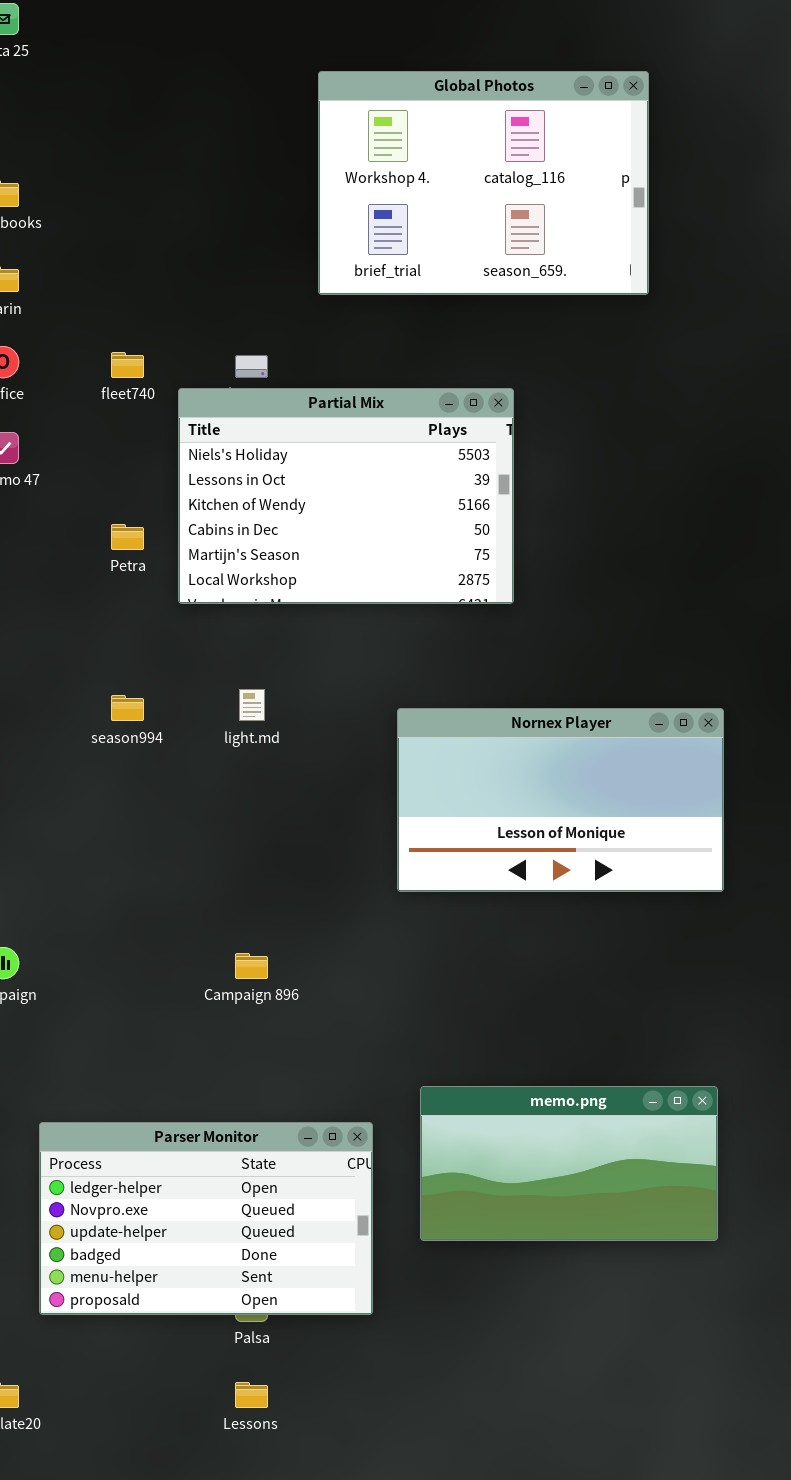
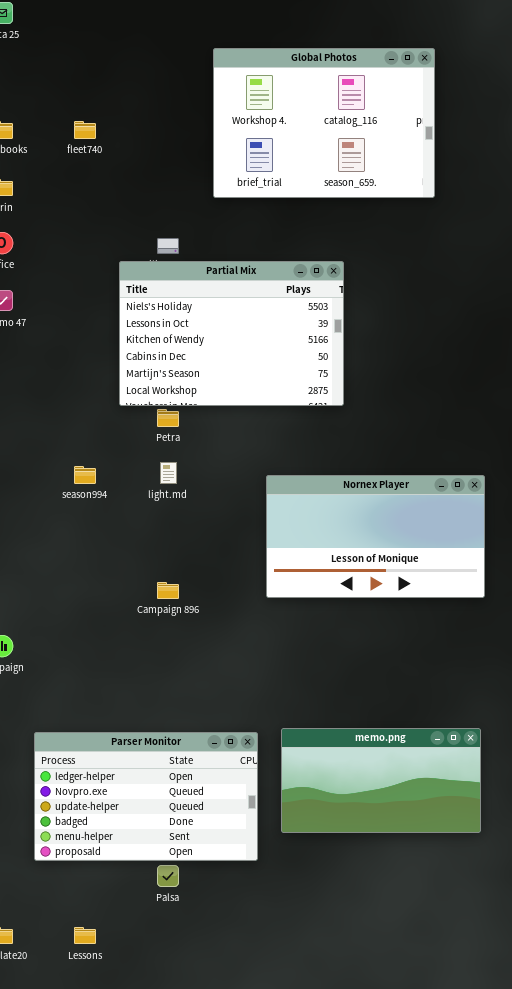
fleet740: [111,352,144,378] -> [74,121,96,139], moved
Petra: [111,524,144,550] -> [157,409,179,427], moved
Campaign 896: [235,953,268,979] -> [157,582,179,599], moved
Parser Monitor: [39,1122,373,1315] -> [34,732,258,861], moved
Lessons: [235,1382,268,1408] -> [74,927,96,944], moved

